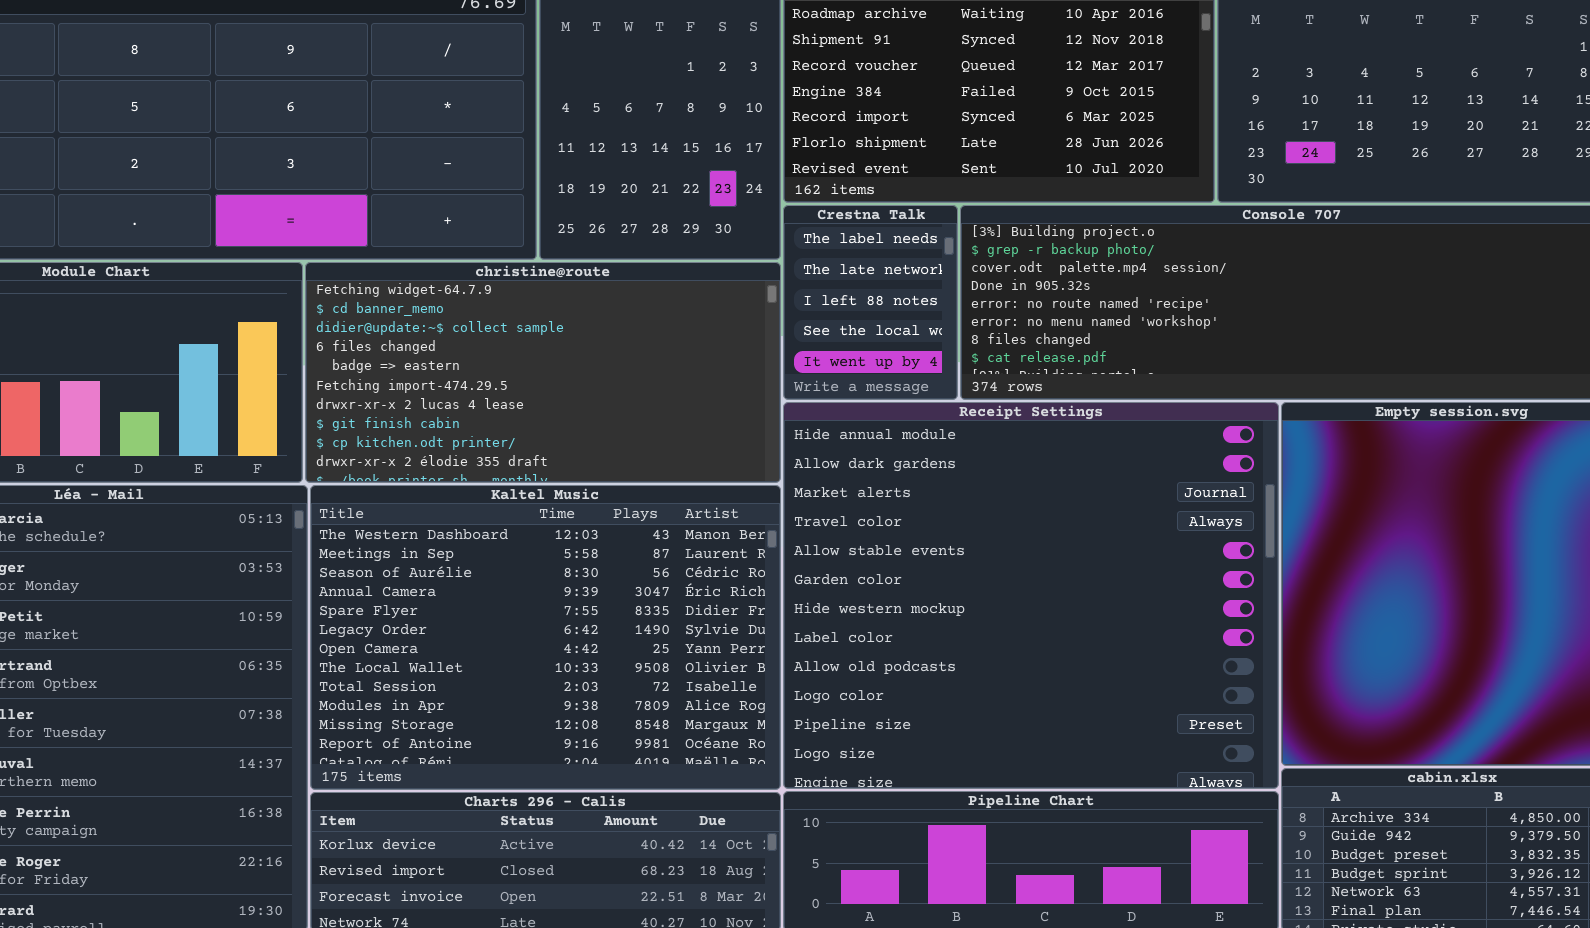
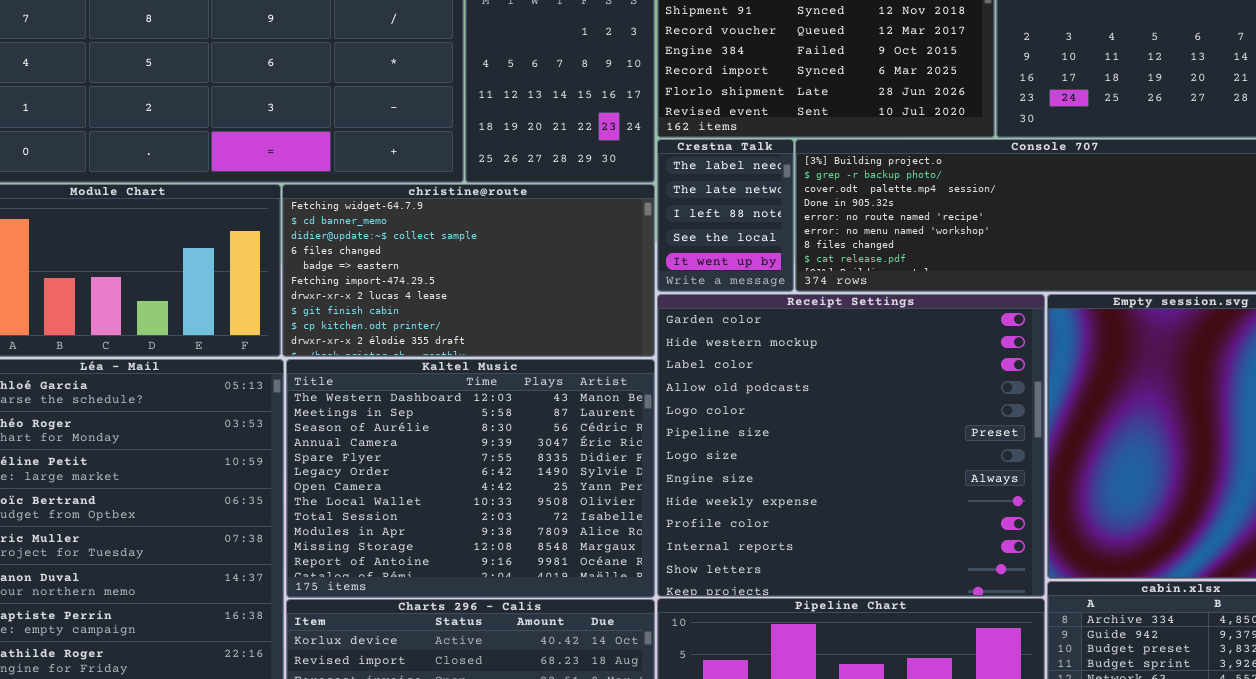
Receipt Settings: [783,402,1279,789] -> [657,294,1045,597], scrolled down 5 rows

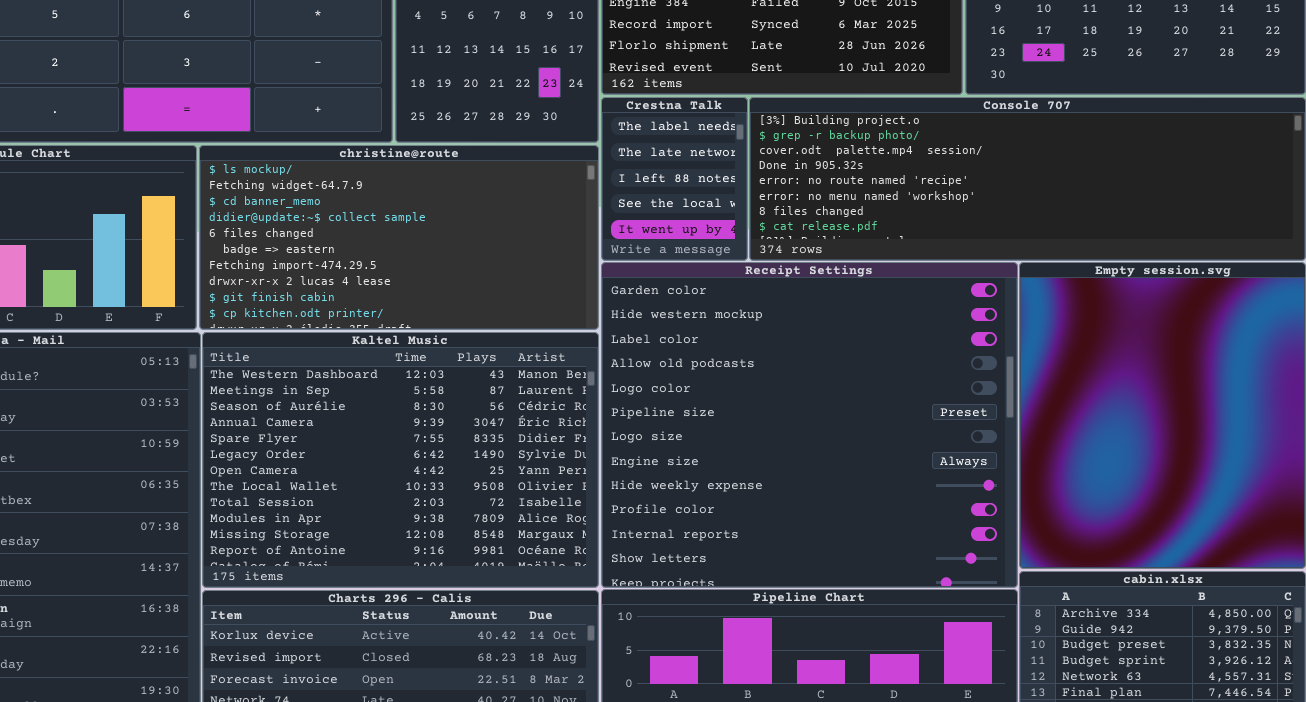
christine@route: [282,184,655,357] -> [199,145,599,330], scrolled up 1 row

